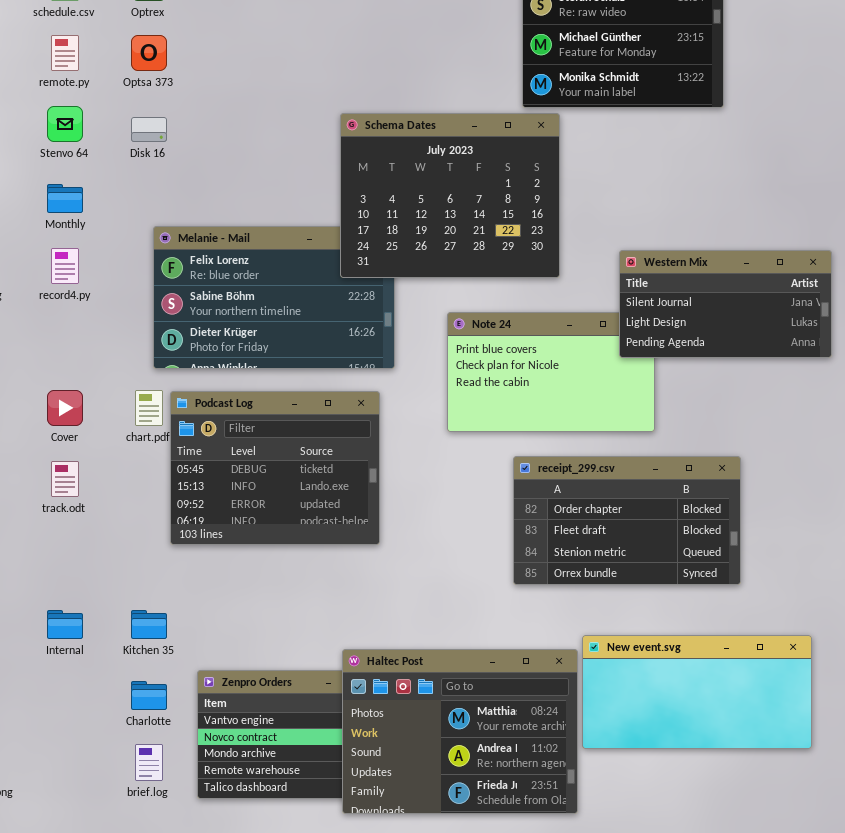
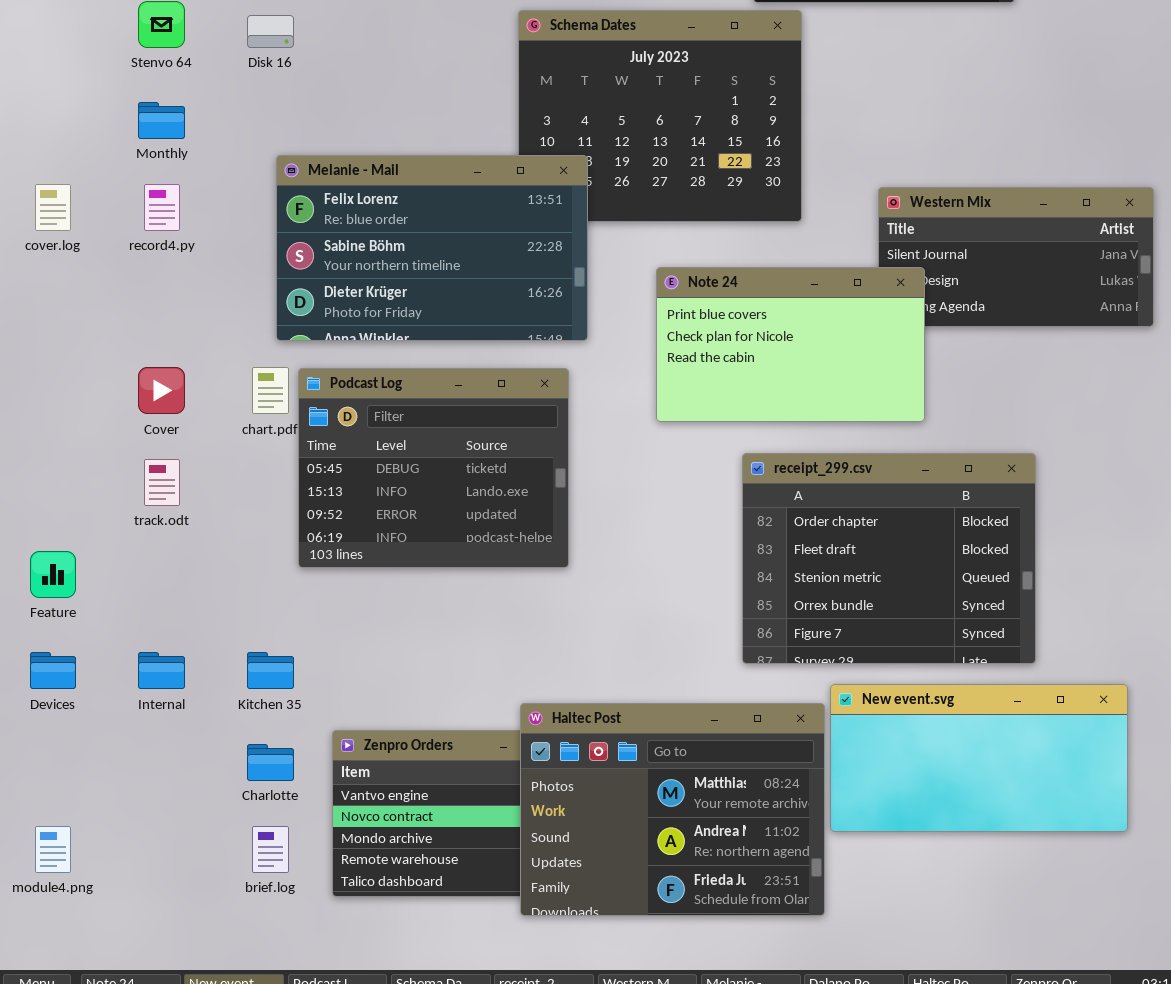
Melanie - Mail: [153,226,395,369] -> [276,155,588,341], raised
Note 24: [447,312,655,432] -> [656,267,925,422], raised
receipt_299.csv: [513,456,741,585] -> [742,453,1036,664], resized

